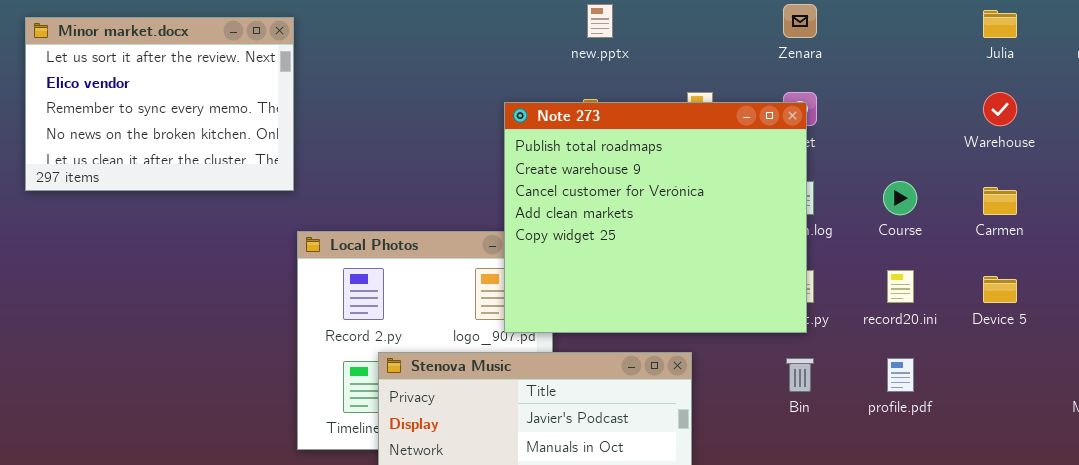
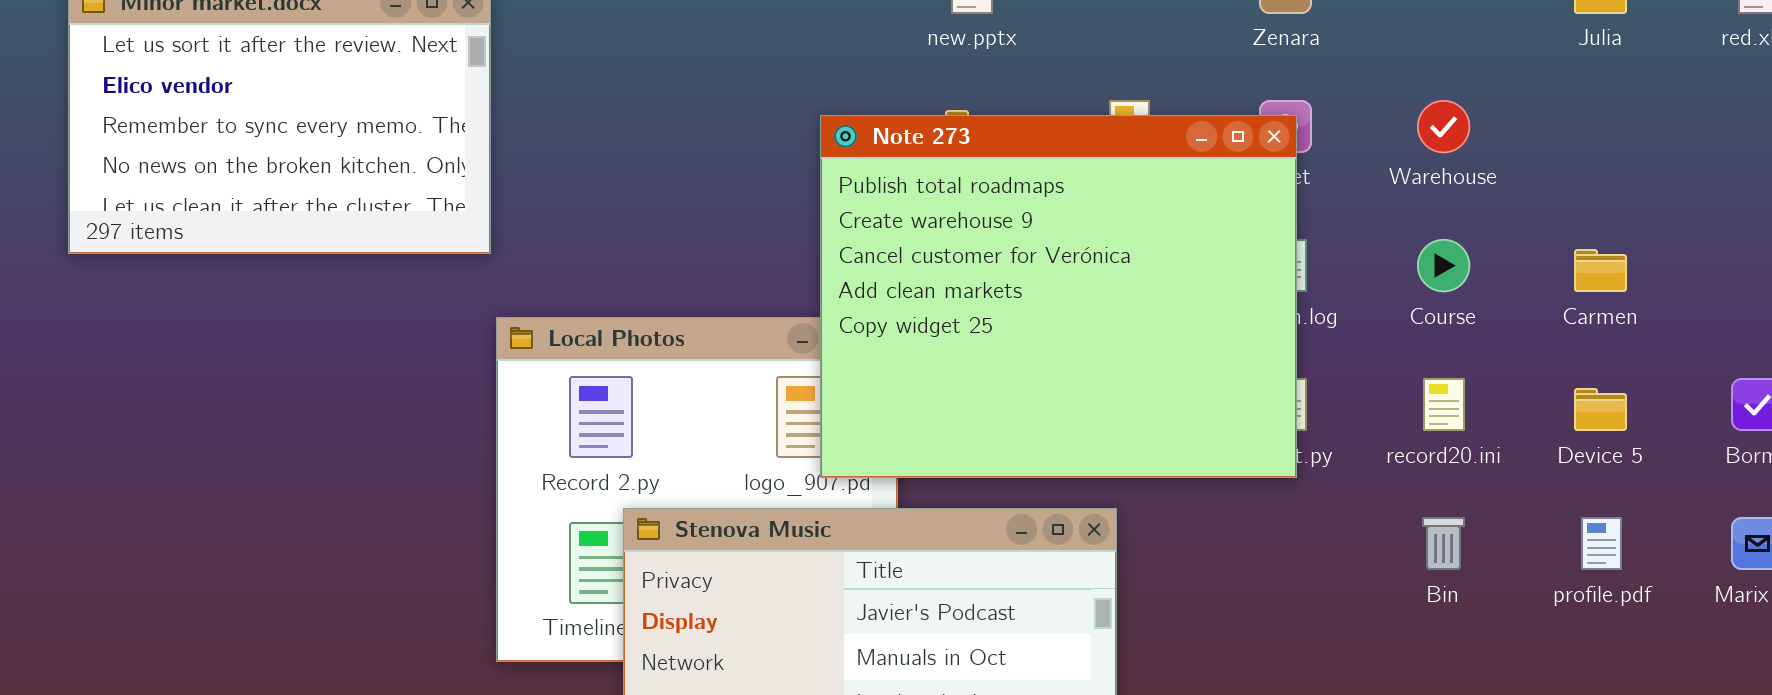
Warehouse: [983,92,1017,126] -> [1417,100,1470,153], moved
Bin: [786,358,814,392] -> [1422,517,1465,570], moved
profile.pdf: [887,358,914,392] -> [1581,517,1622,570], moved

